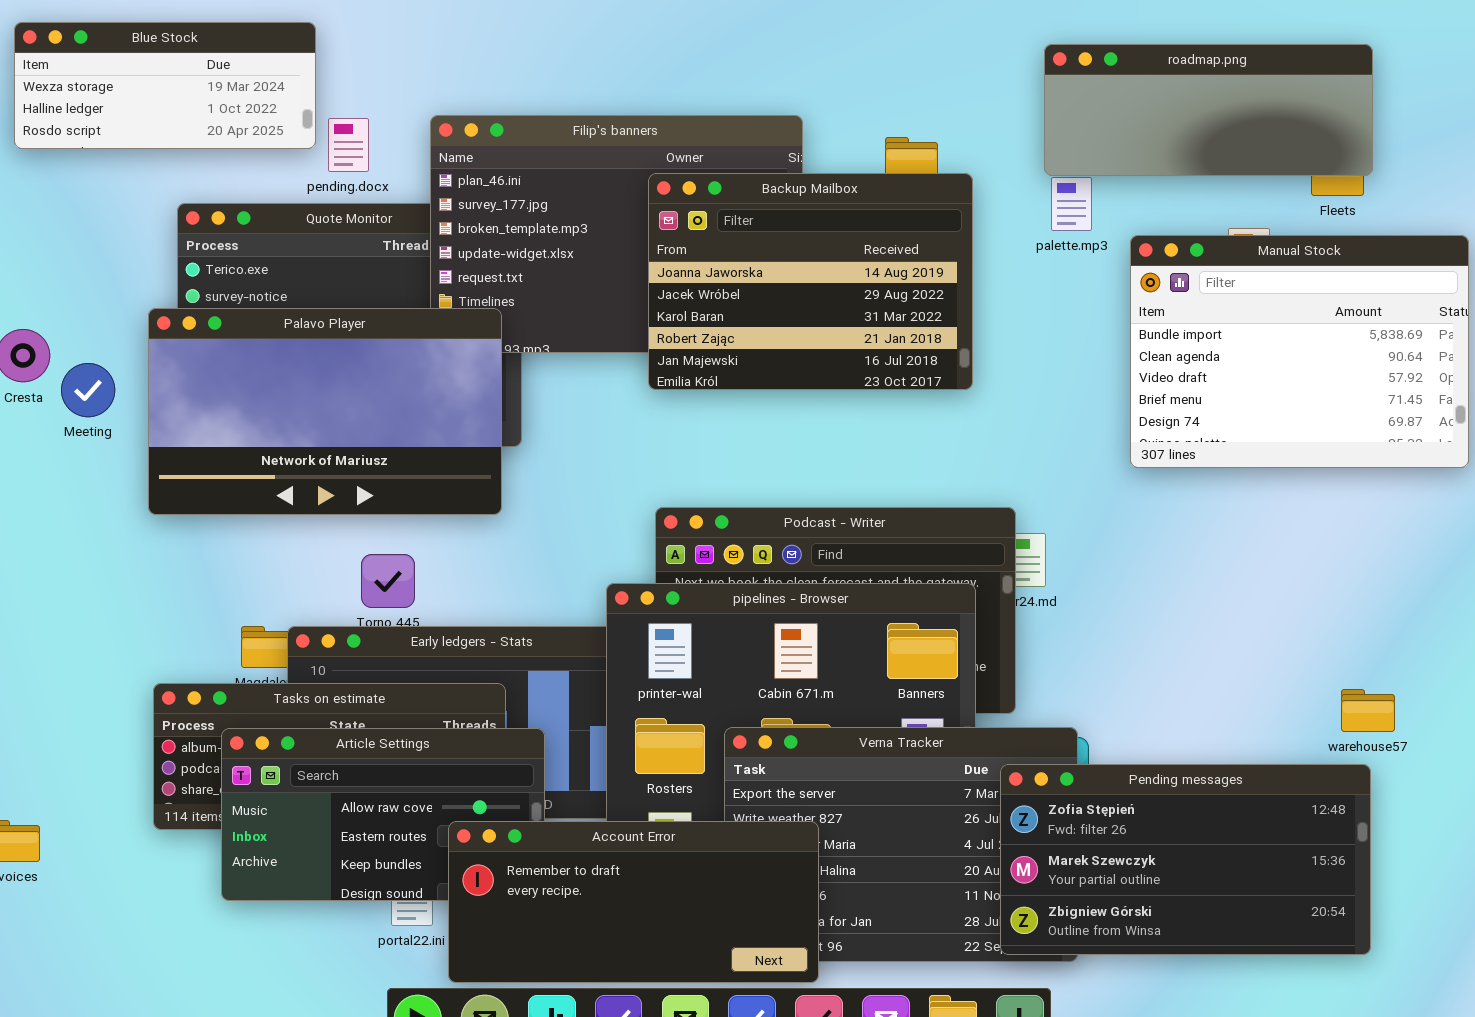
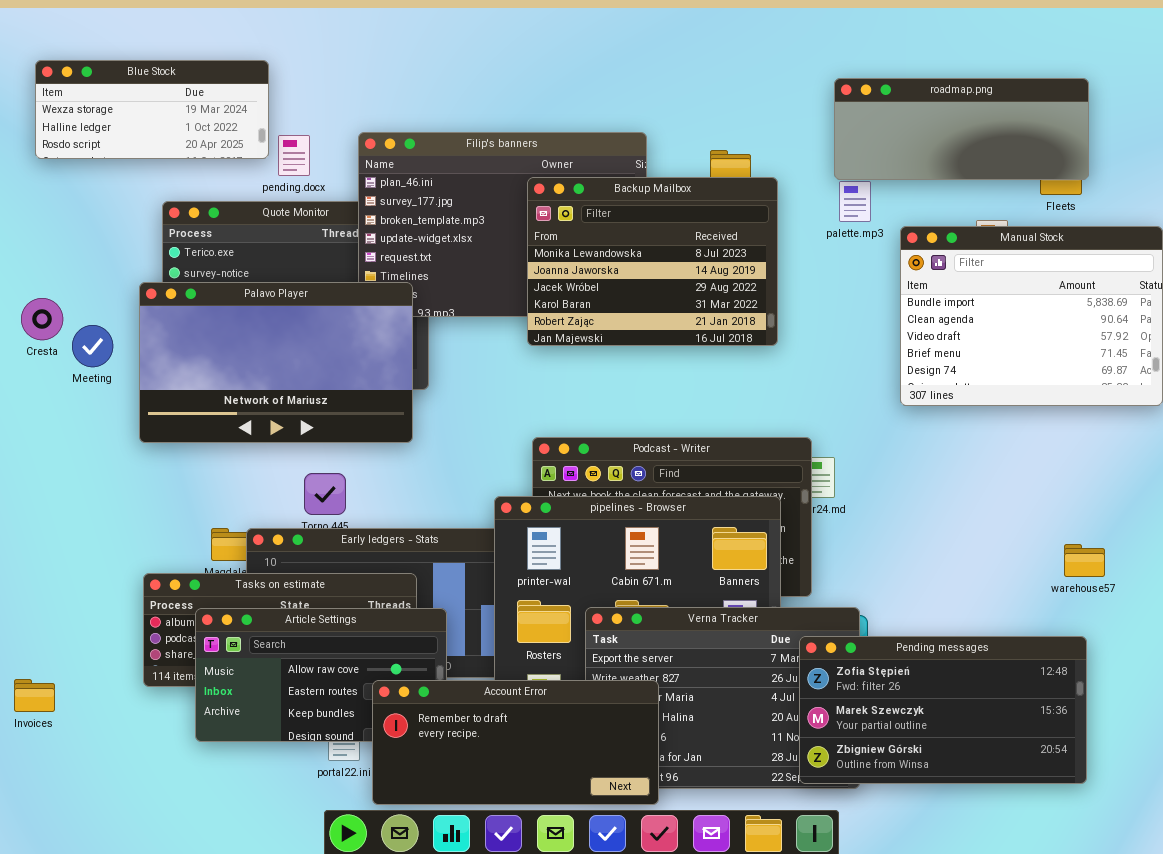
Backup Mailbox: [648,173,973,390] -> [527,177,778,346], scrolled up 1 row
warehouse57: [1341,689,1395,732] -> [1064,544,1105,577], moved

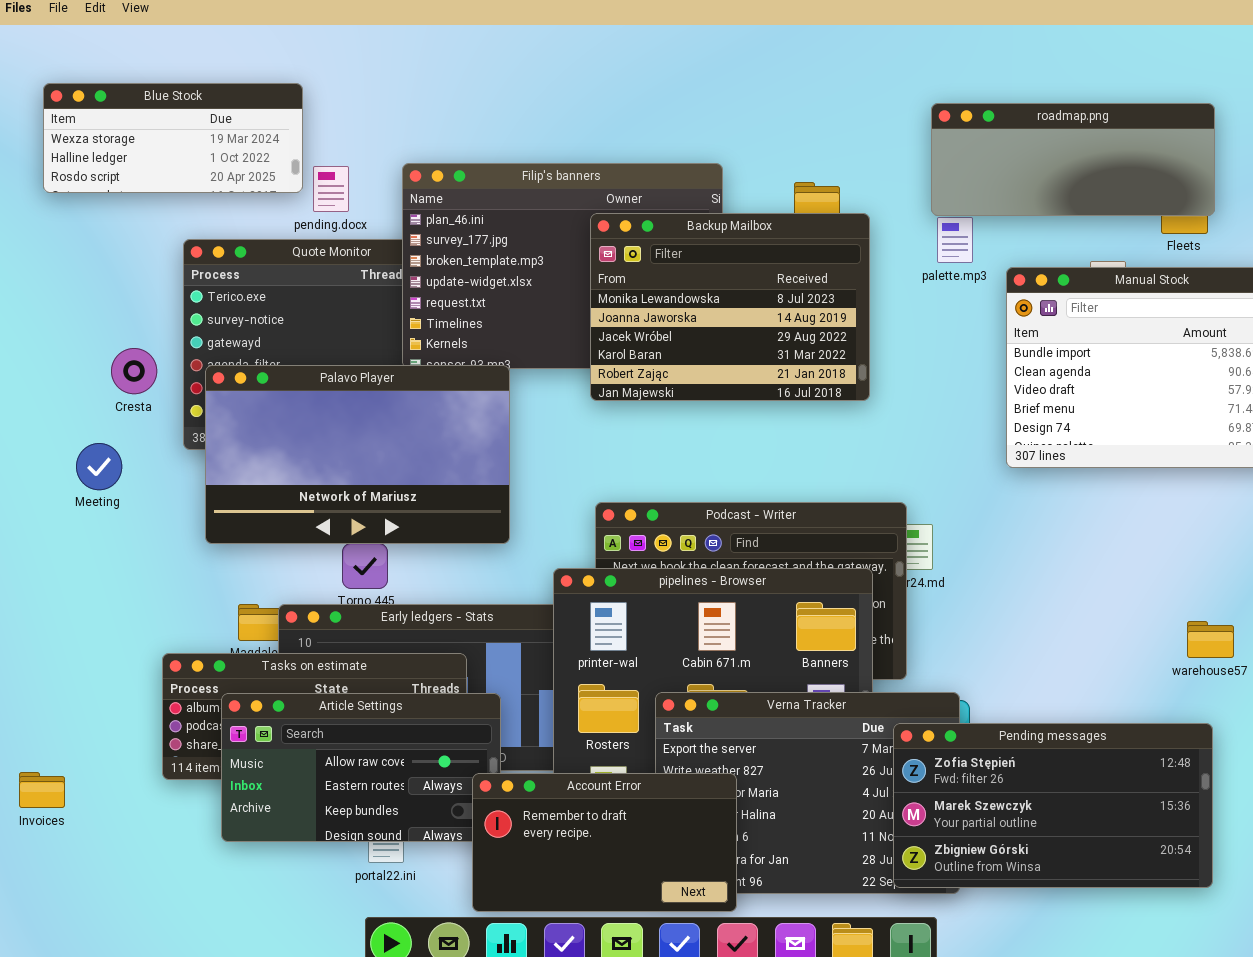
Palavo Player: [139,282,413,443] -> [205,365,510,544], moved
Cresta: [21,298,63,340] -> [111,348,157,394], moved
Meeting: [72,325,113,367] -> [76,443,122,490], moved
Account Error: [372,680,659,805] -> [472,773,737,912], resized

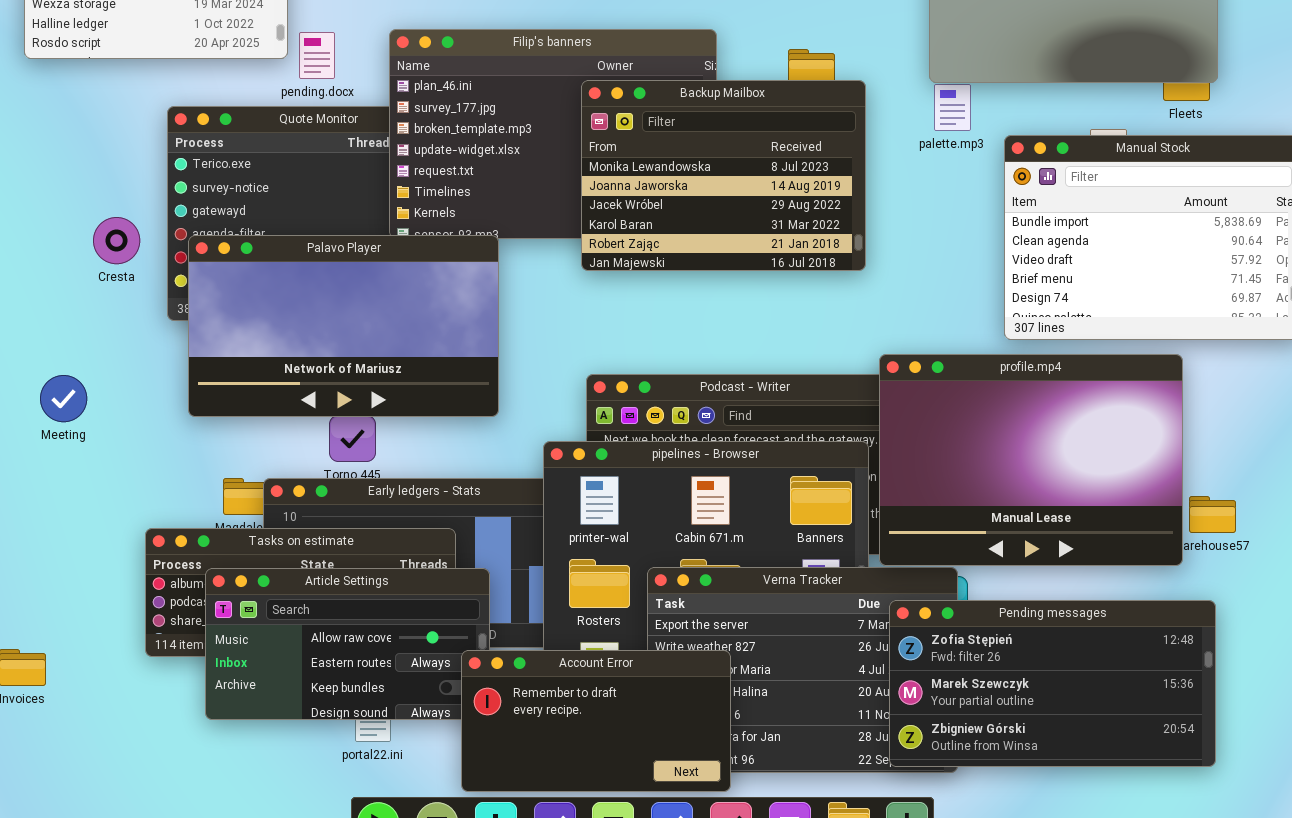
Meeting: [76,443,122,490] -> [40,375,87,422], moved
profile.mp4: none -> [879,354,1183,566], opened

